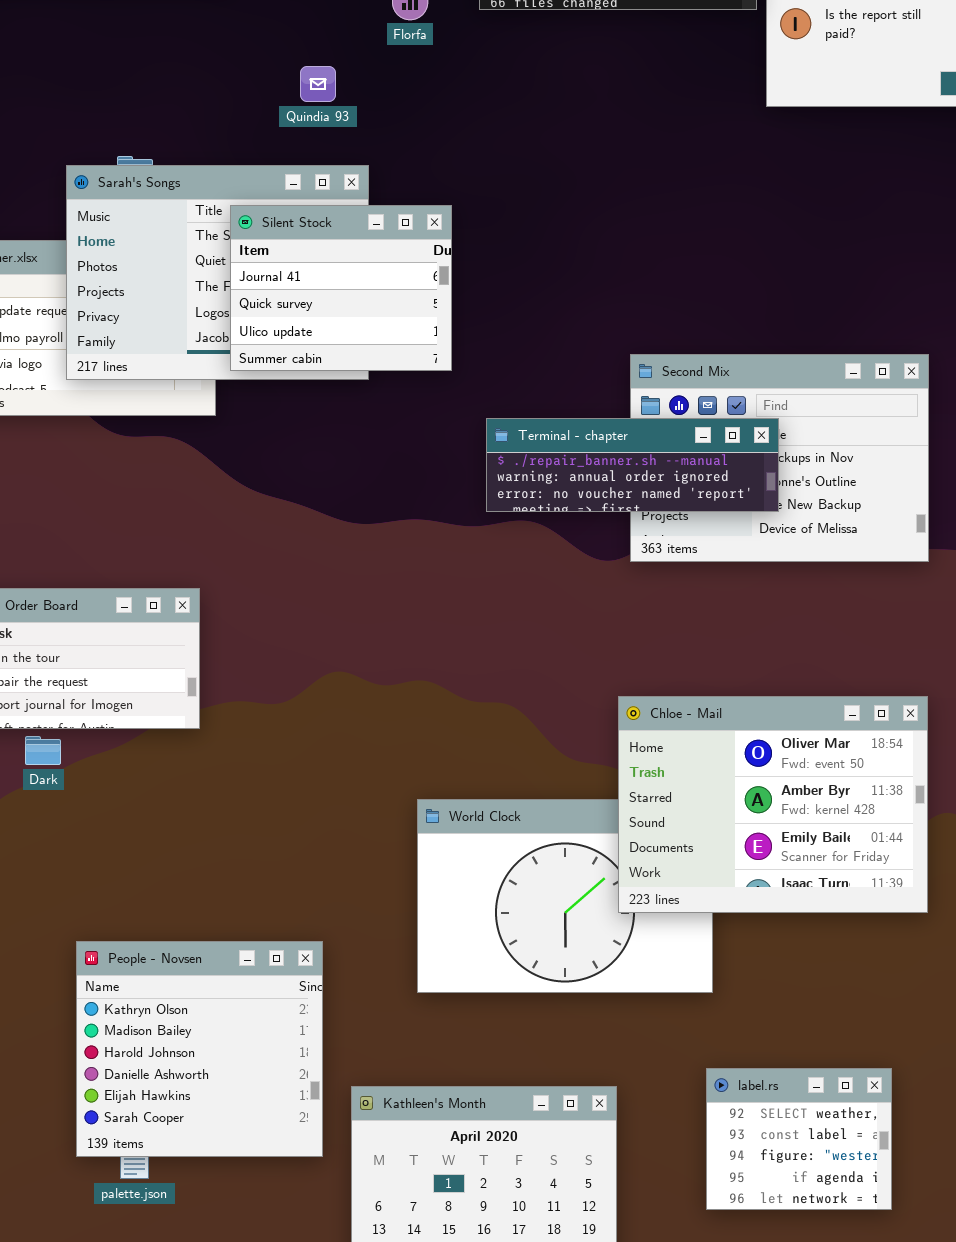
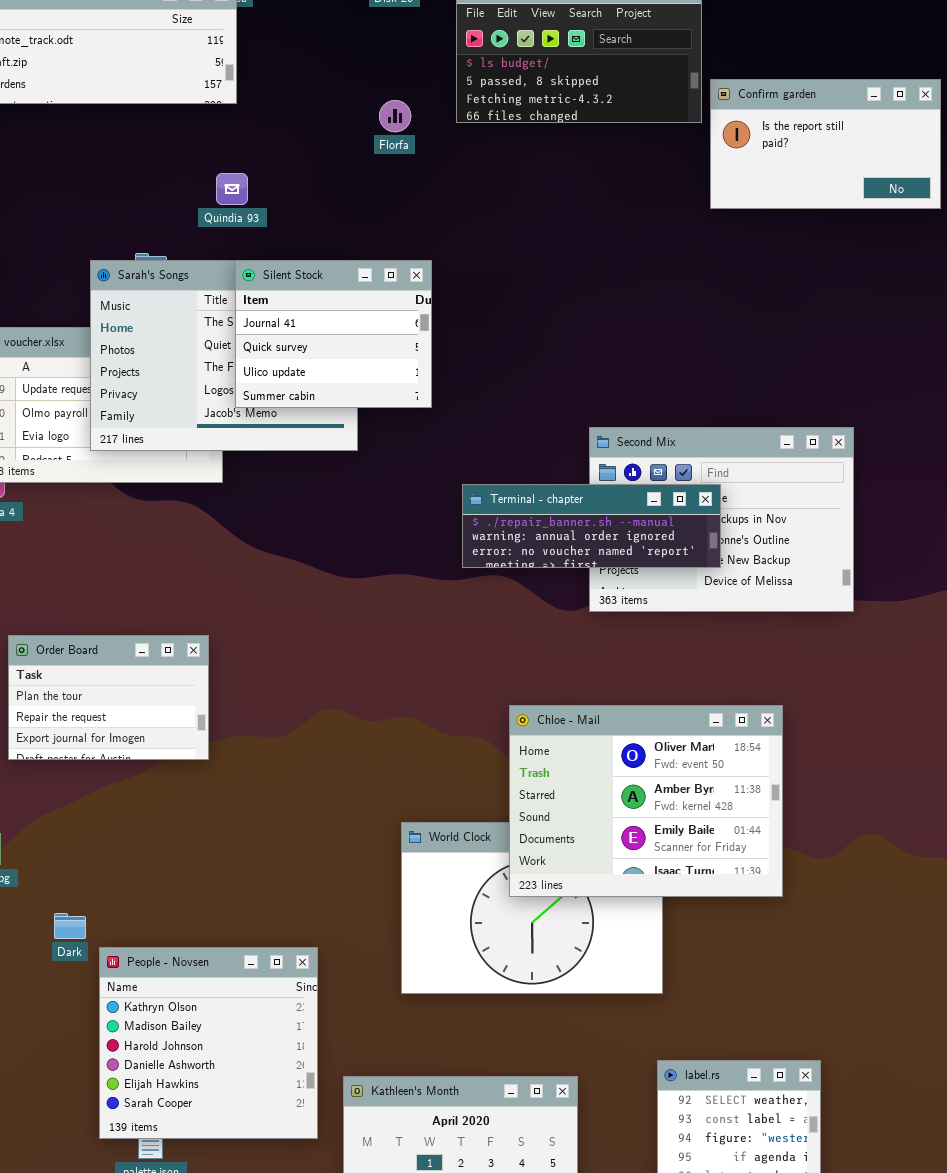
Quindia 93: [300,66,336,102] -> [216,173,248,205], moved
Silent Stock: [230,205,452,371] -> [235,260,432,408], moved
Chloe - Mail: [618,696,928,913] -> [509,705,783,897], moved
Dark: [25,736,61,765] -> [54,913,86,939], moved

